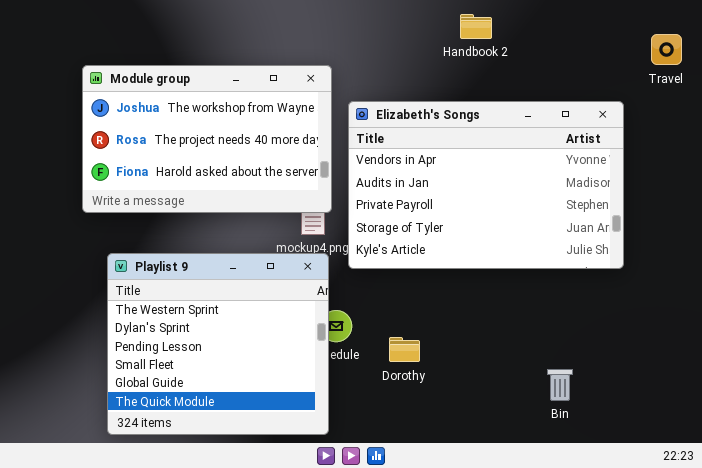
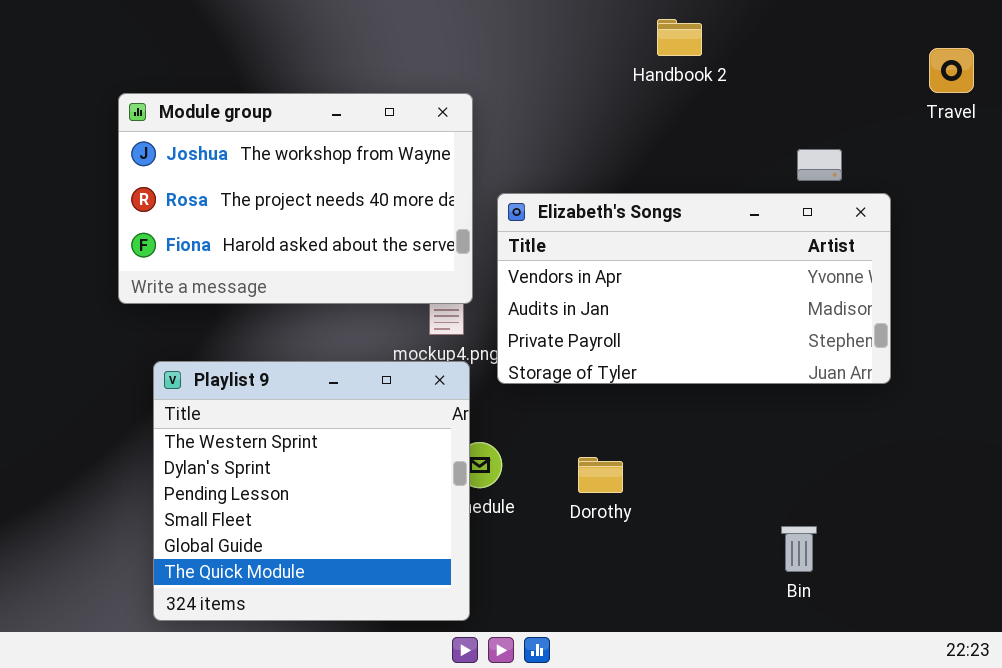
Elizabeth's Songs: [348,101,624,269] -> [497,193,891,384], resized
Dorothy: [389,337,420,362] -> [578,457,623,493], moved

